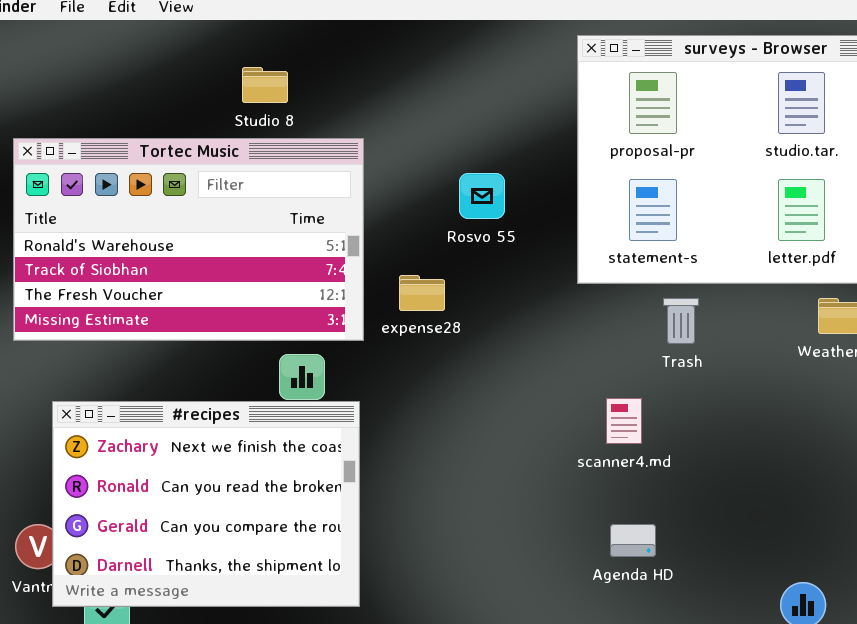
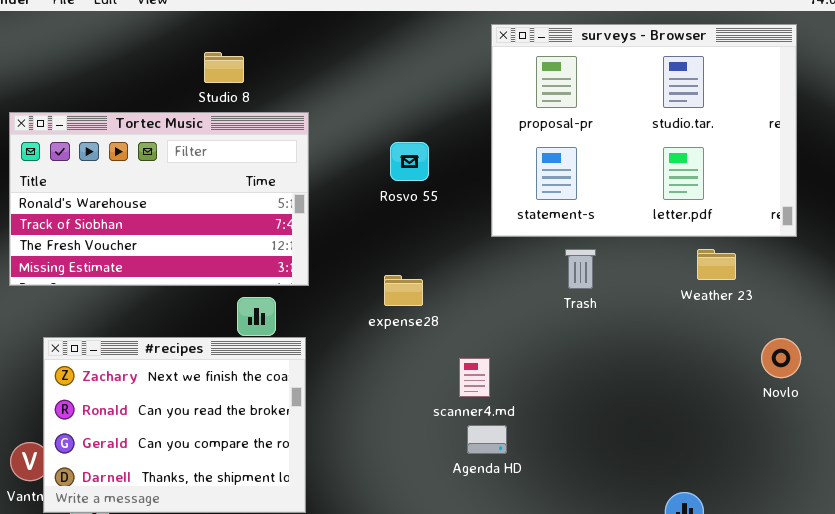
expense28: [399,275,445,311] -> [384,275,423,306], moved
scanner4.md: [606,398,642,444] -> [459,358,490,397], moved
Agenda HD: [610,524,656,557] -> [467,425,507,454], moved

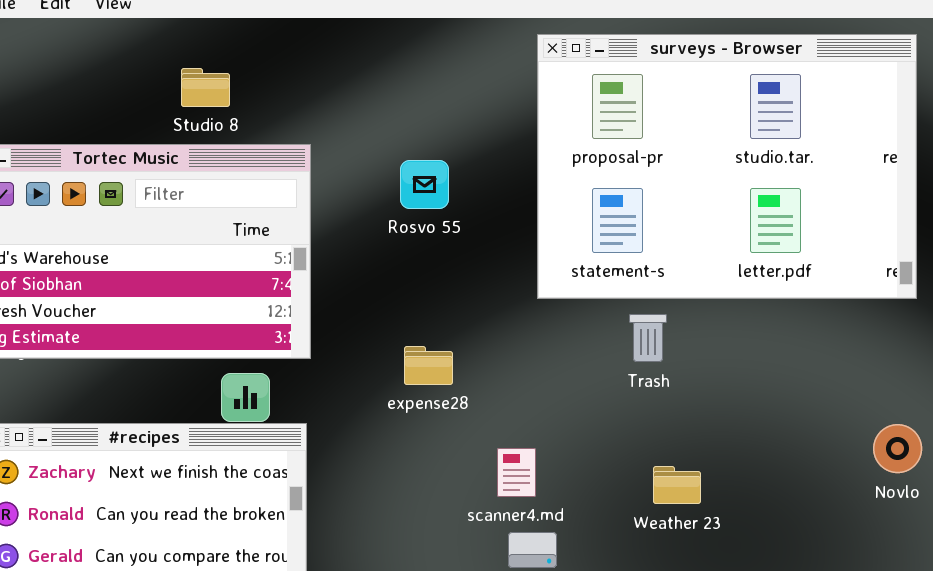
Rosvo 55: [390,142,429,181] -> [400,160,449,209], moved
Weather 23: [697,249,736,280] -> [653,466,701,504], moved

